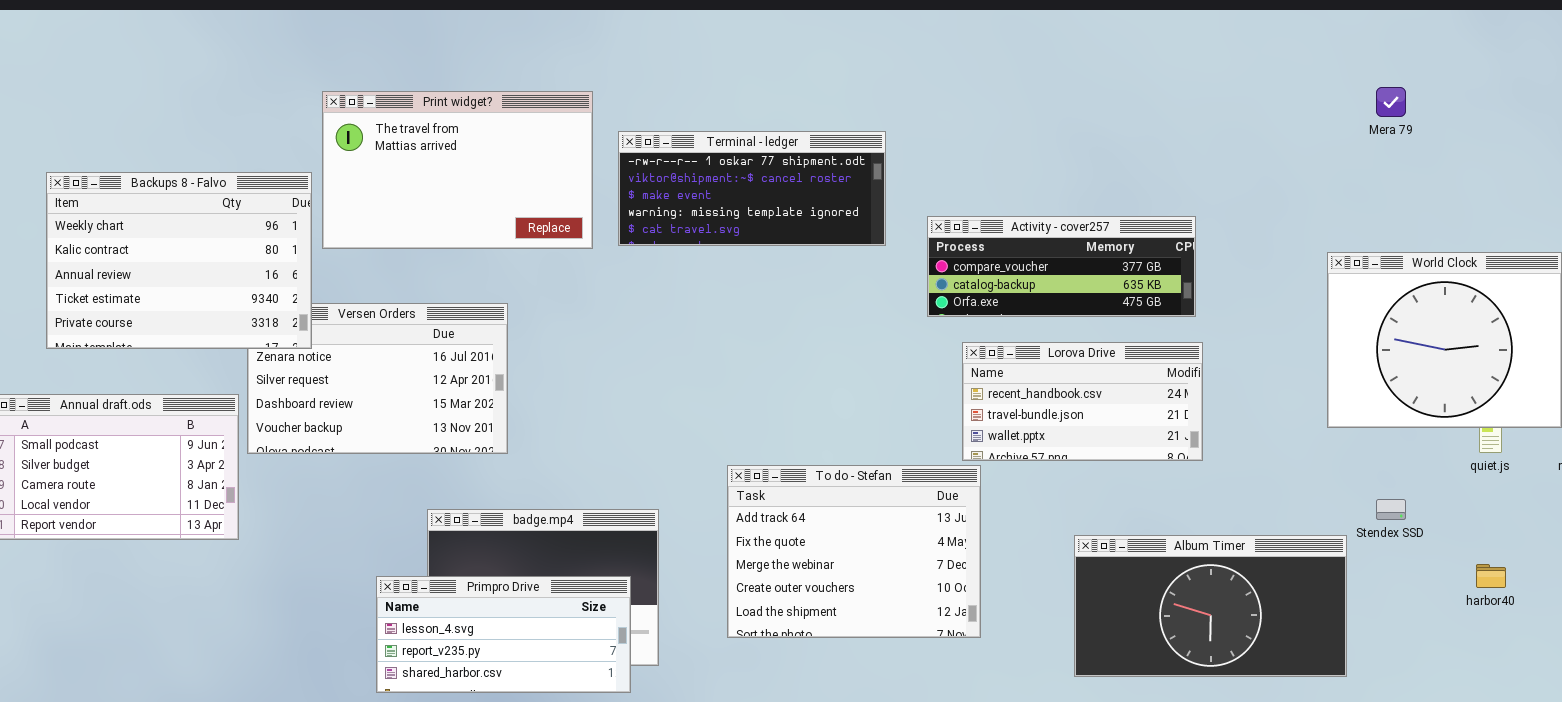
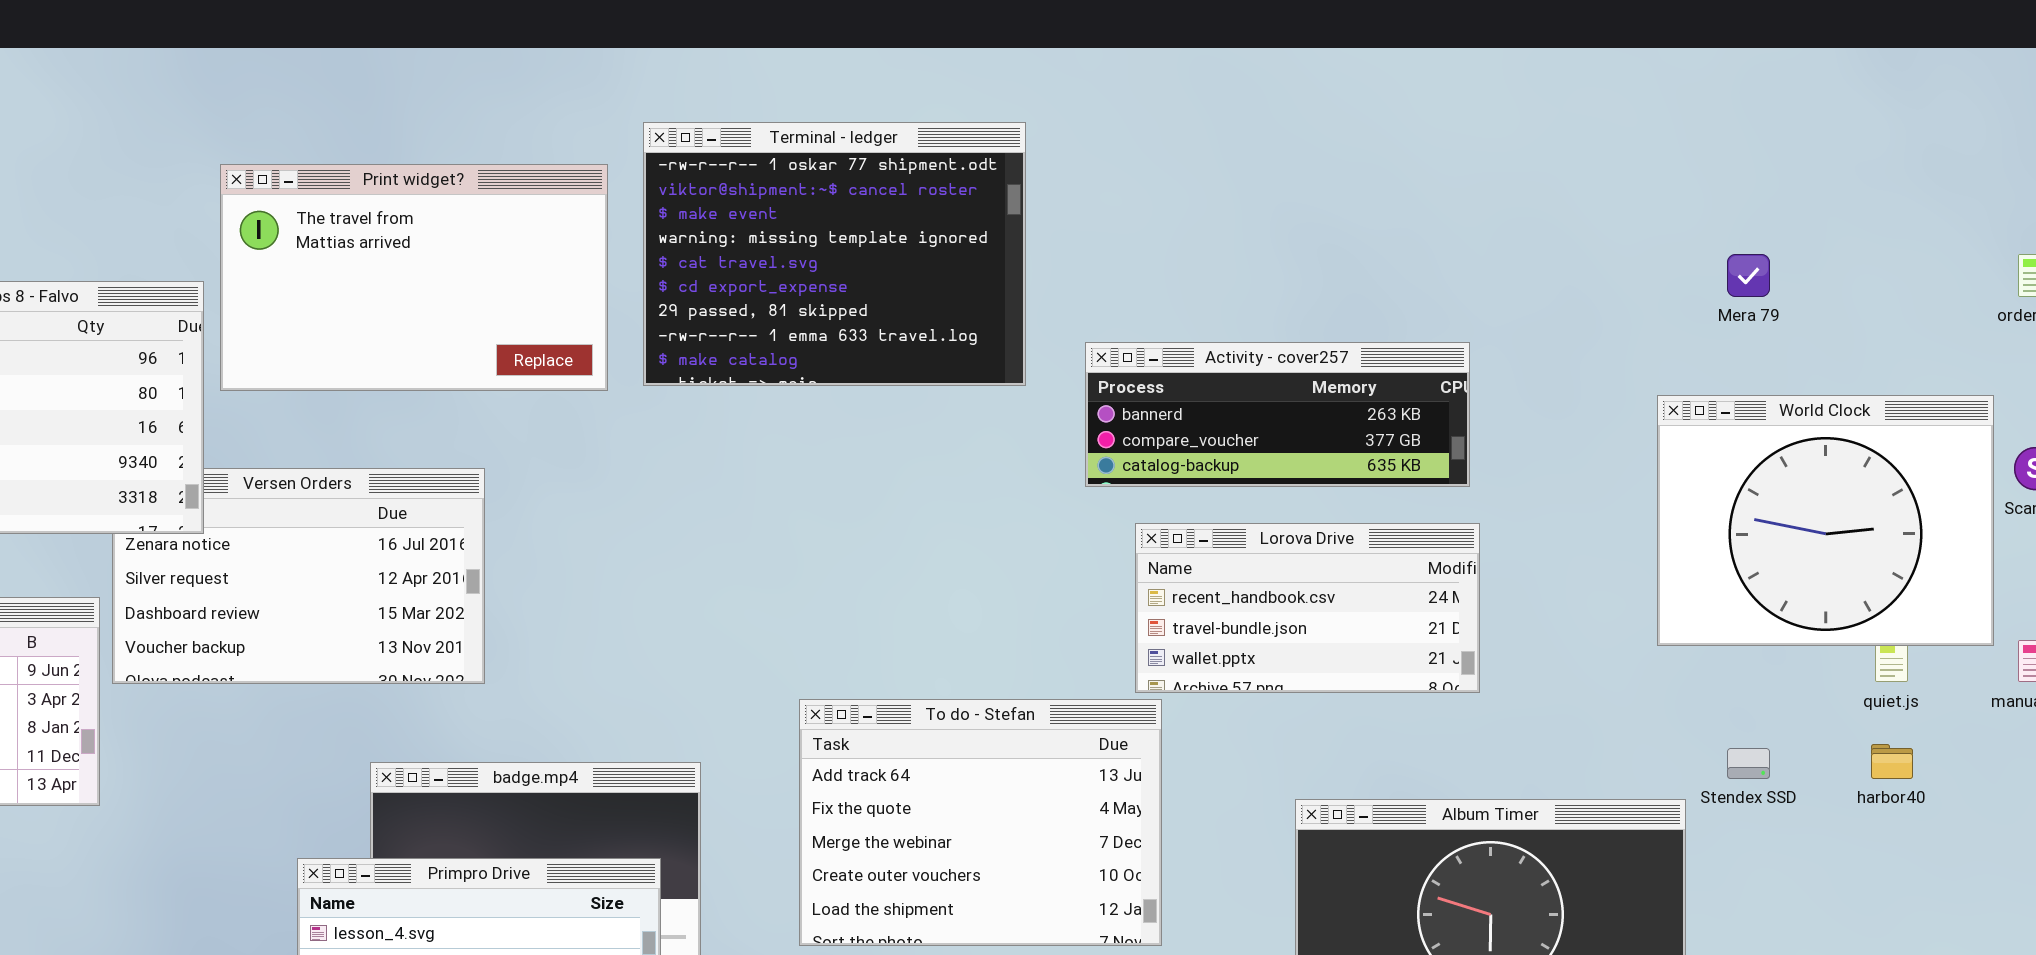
Mera 79: [1376,87,1406,117] -> [1727,254,1770,297], moved
Terminal - ledger: [618,131,886,246] -> [643,122,1026,386], resized
Activity - cover257: [927,216,1196,317] -> [1085,342,1470,487], scrolled up 1 row
harbor40: [1476,564,1506,588] -> [1871,744,1913,779], moved

